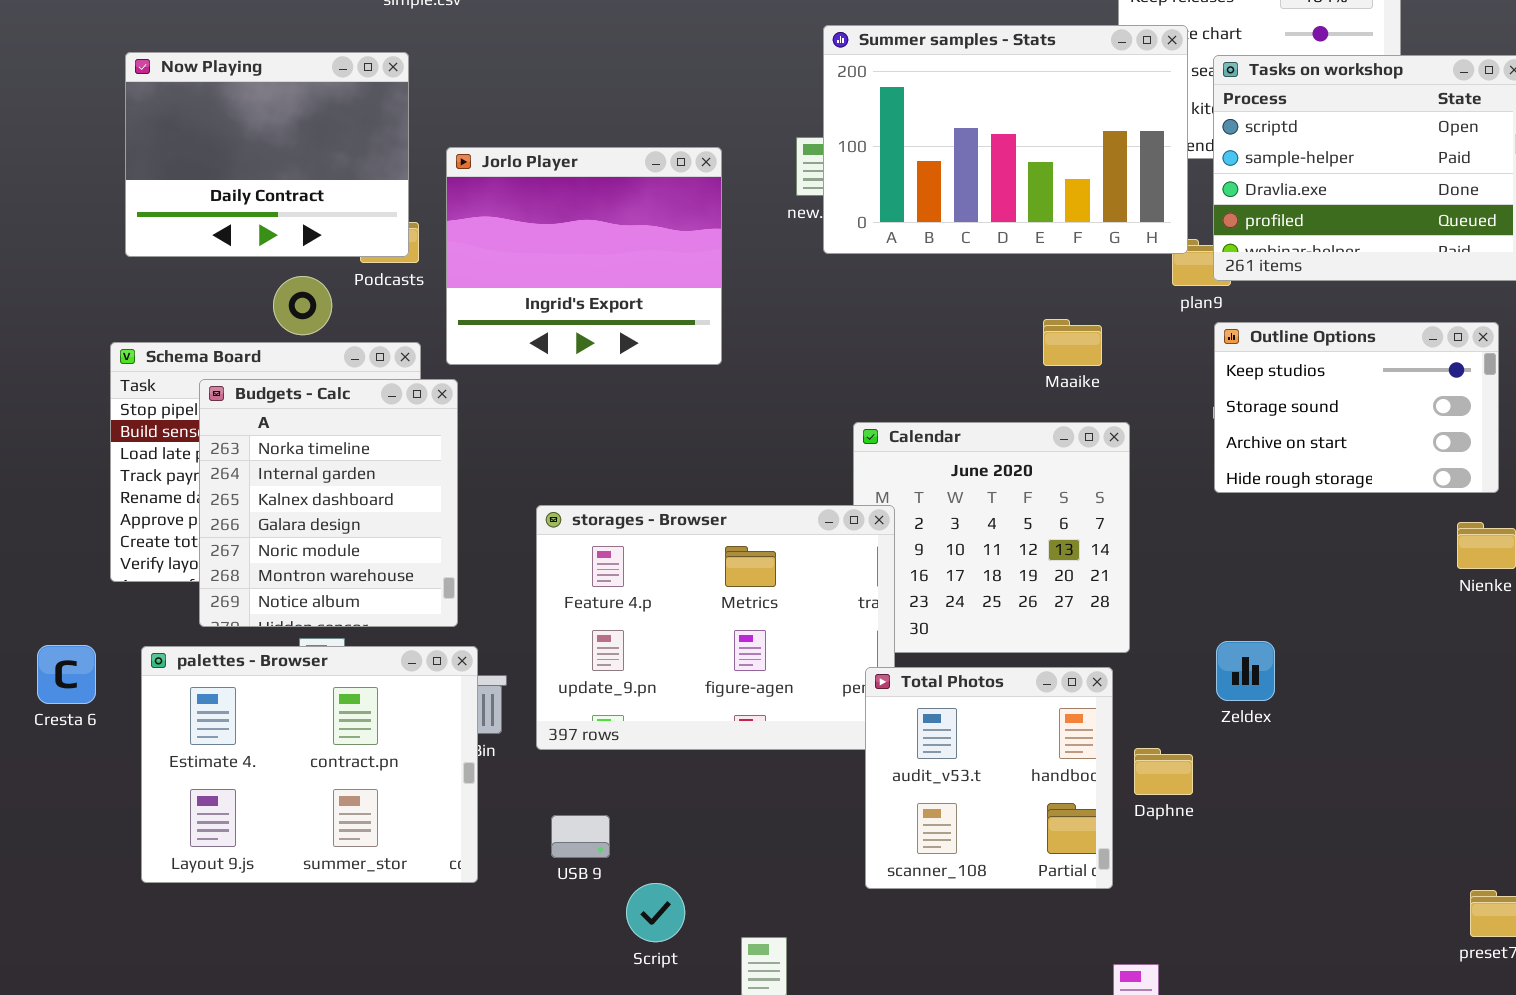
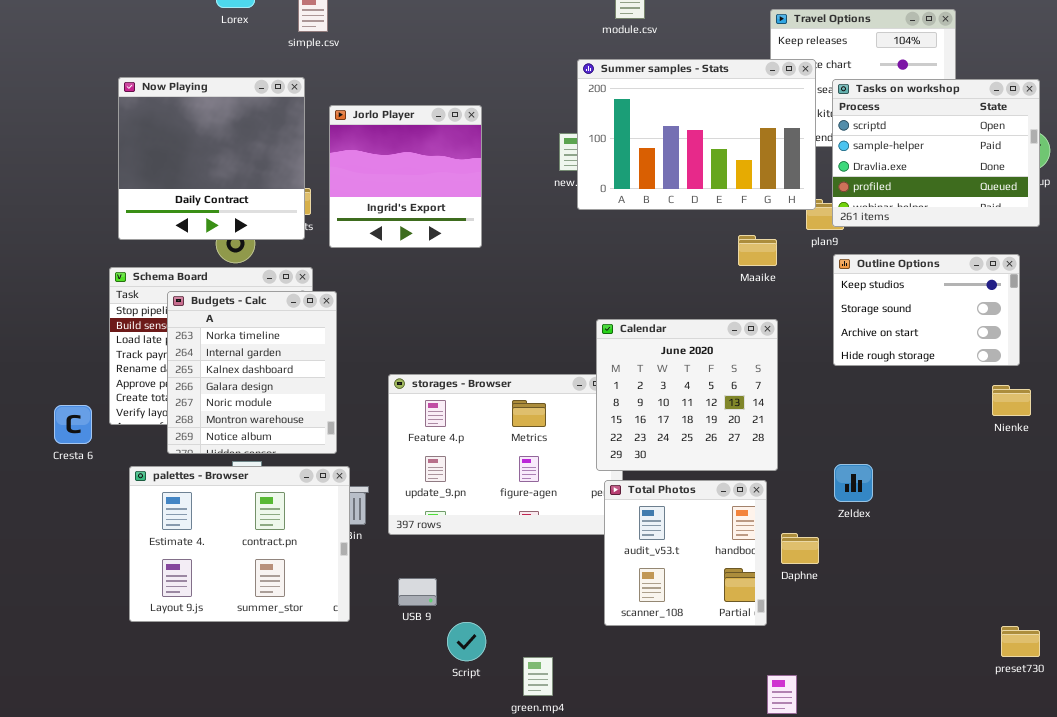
Now Playing: [125,52,409,257] -> [118,77,305,240], resized
Jorlo Player: [446,147,722,365] -> [329,105,482,248], moved, resized
Maaike: [1043,319,1102,366] -> [738,235,777,266], moved
Calendar: [853,422,1130,653] -> [596,319,778,471], raised
Cresta 6: [37,645,96,704] -> [54,405,92,444], moved

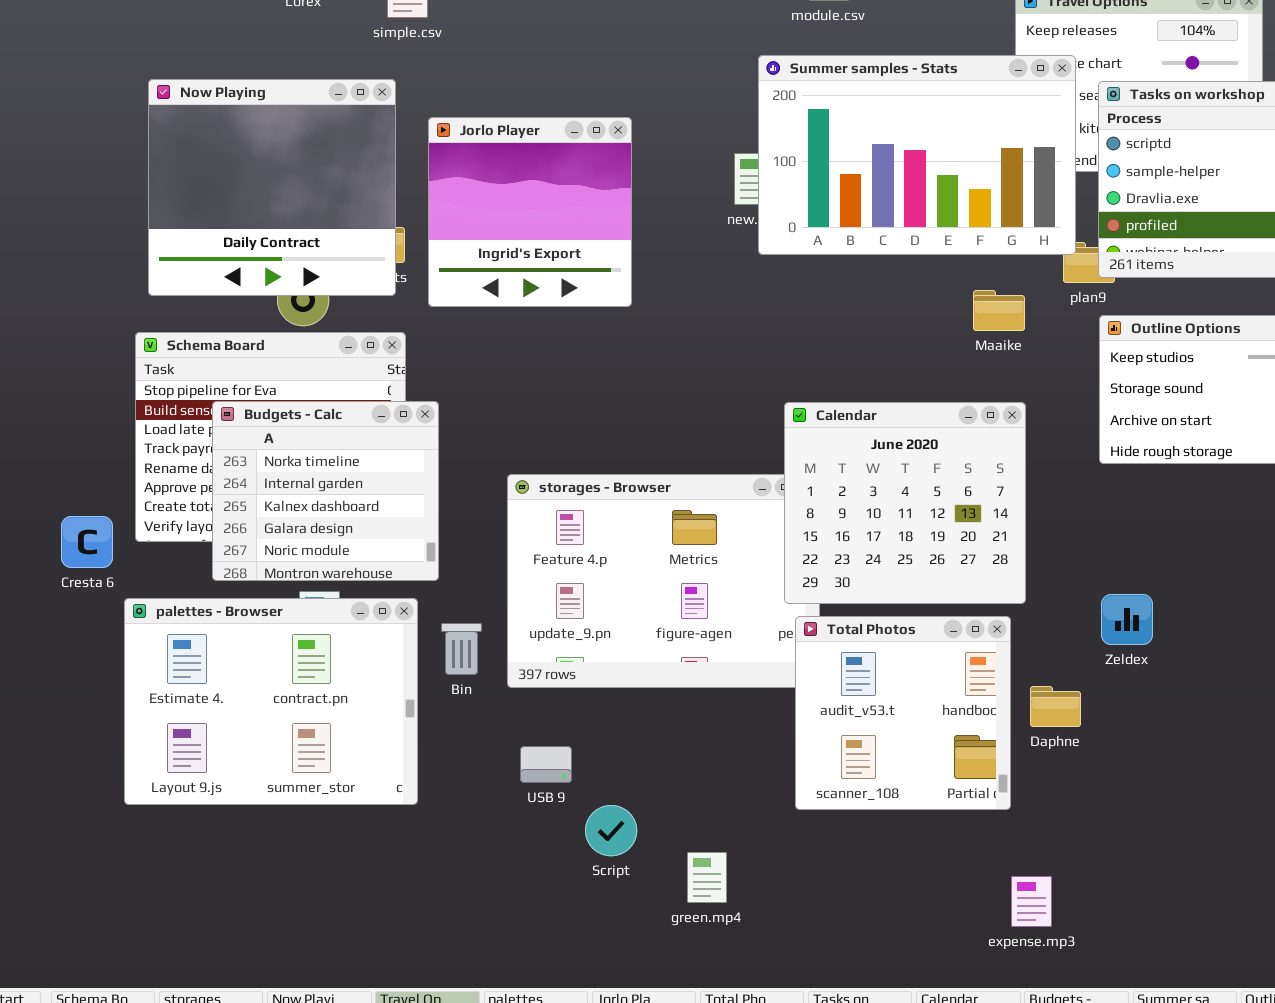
Budgets - Calc: [167,291,337,454] -> [212,401,439,581], resized
palettes - Browser: [129,466,350,622] -> [124,598,418,805], moved

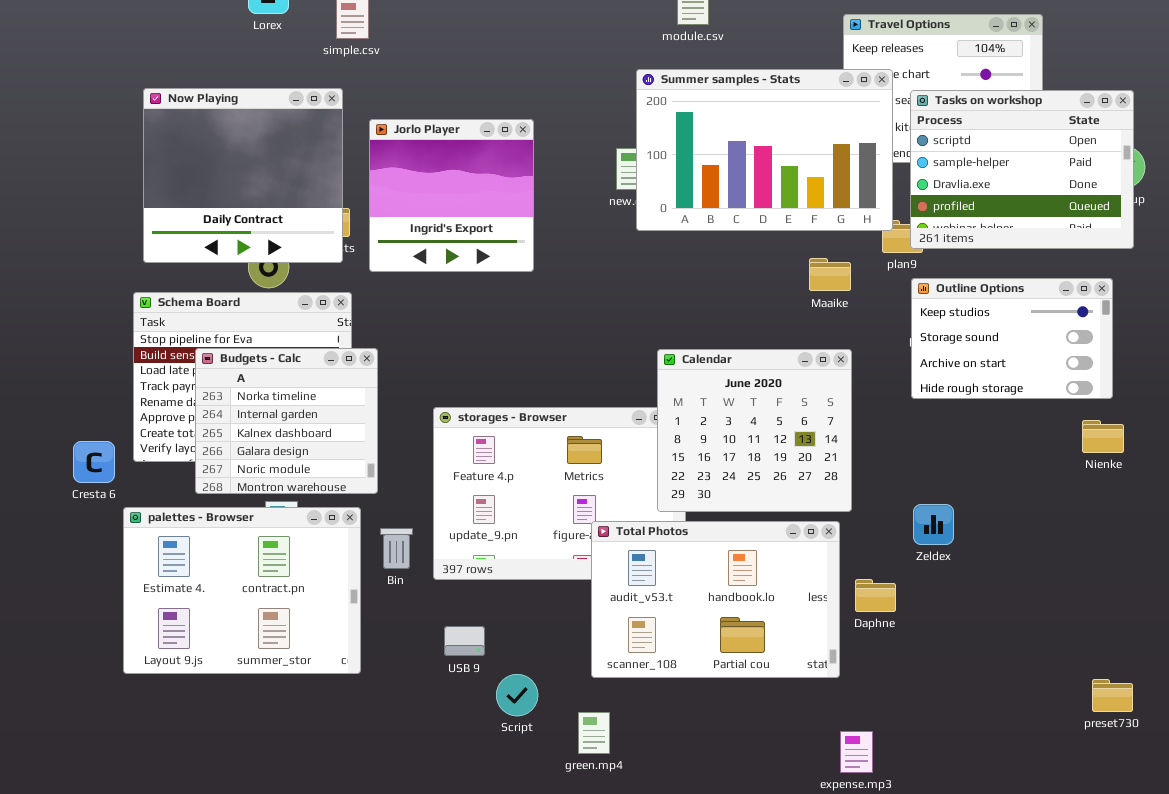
Total Photos: [795,616,1011,810] -> [591,521,840,678], resized

